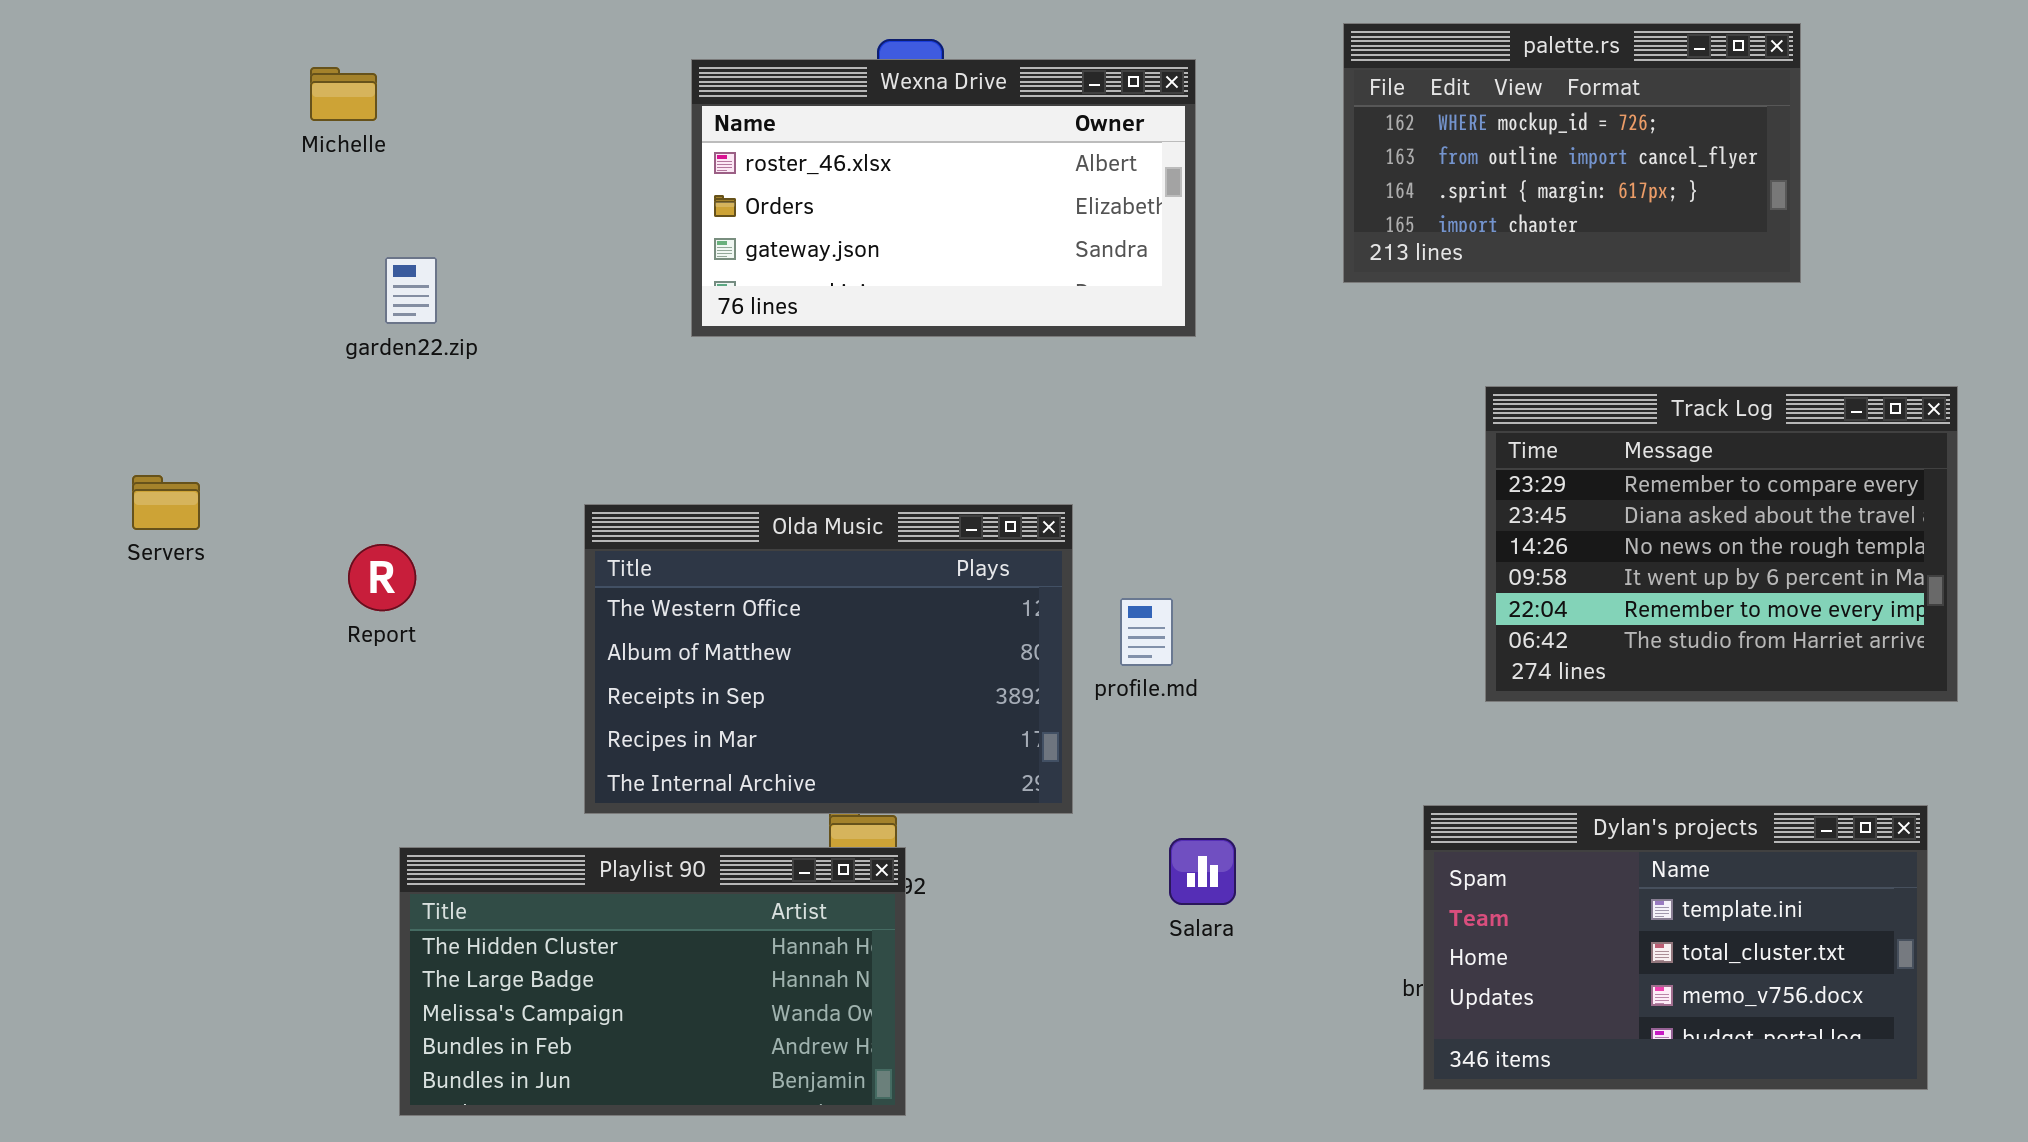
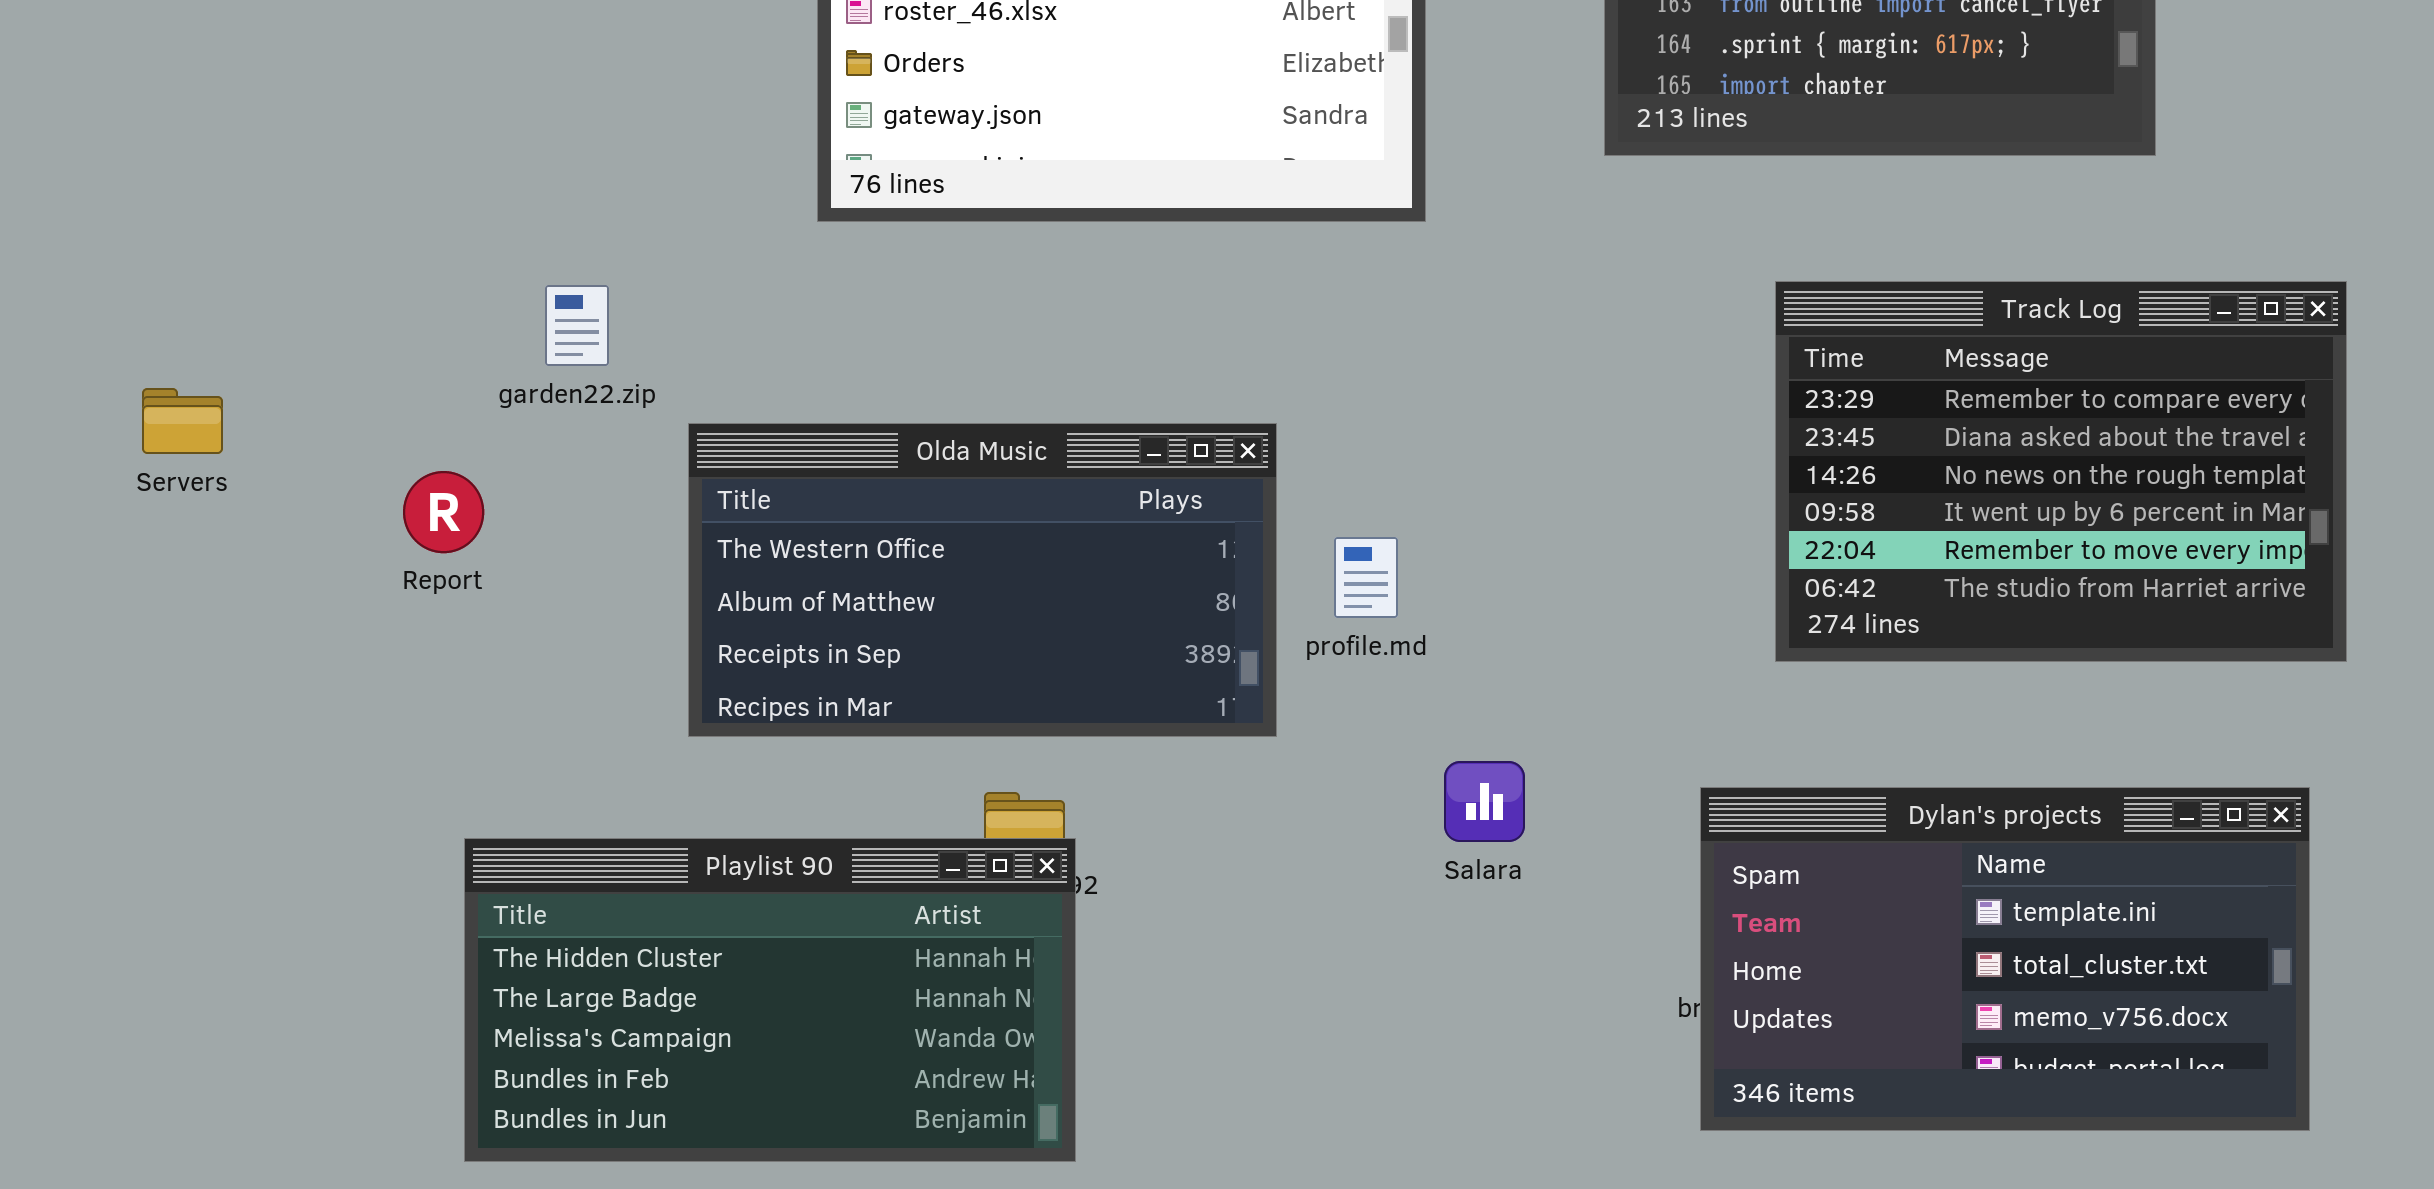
garden22.zip: [385,257,437,324] -> [545,285,609,366], moved
Olda Music: [584,504,1073,814] -> [688,423,1277,737], resized
Salara: [1169,838,1236,905] -> [1444,761,1525,842], moved

